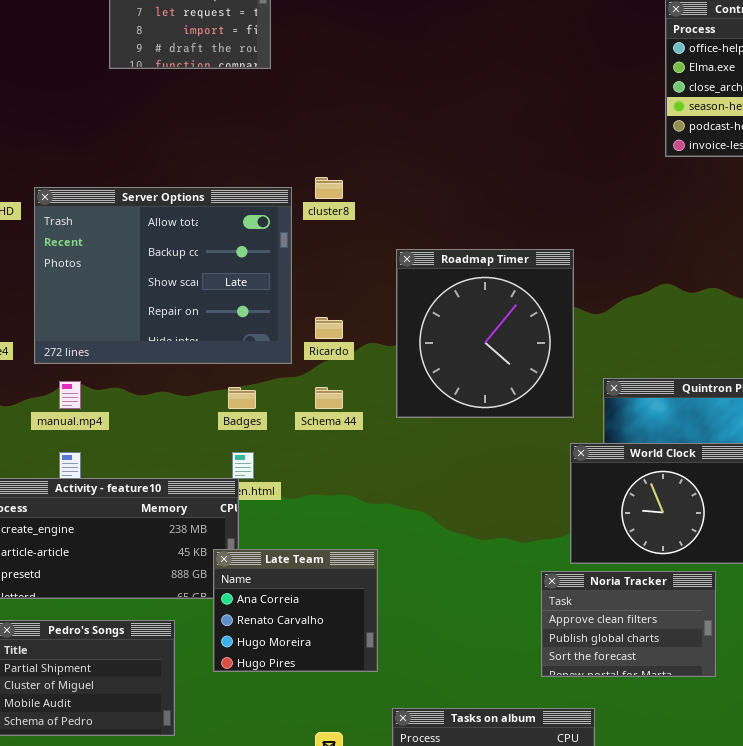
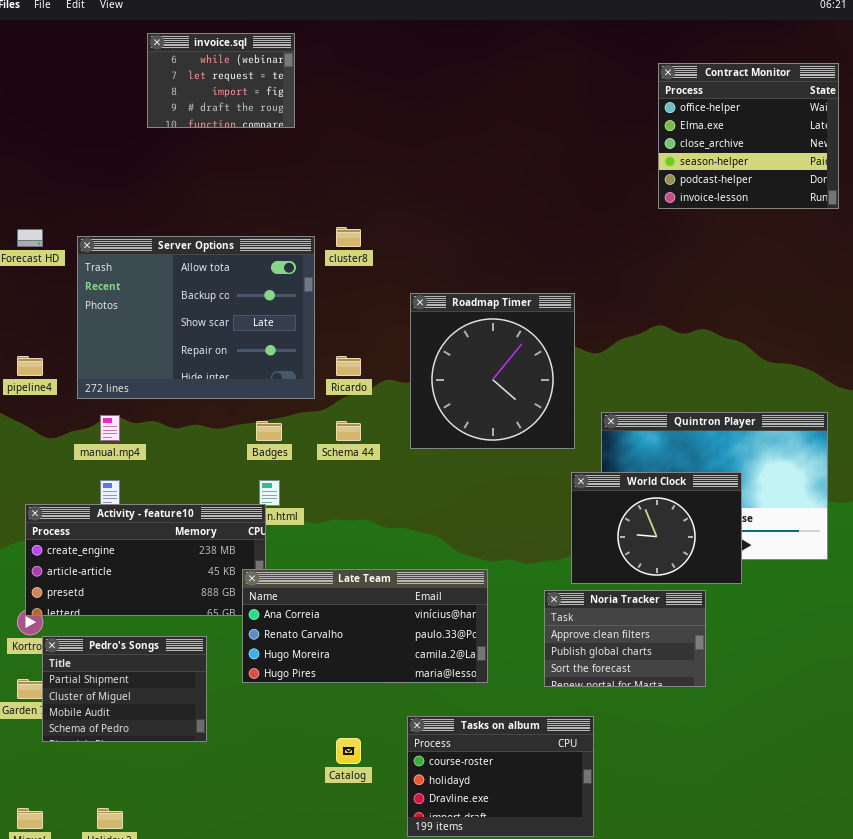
Late Team: [213,549,378,672] -> [242,569,488,683], resized

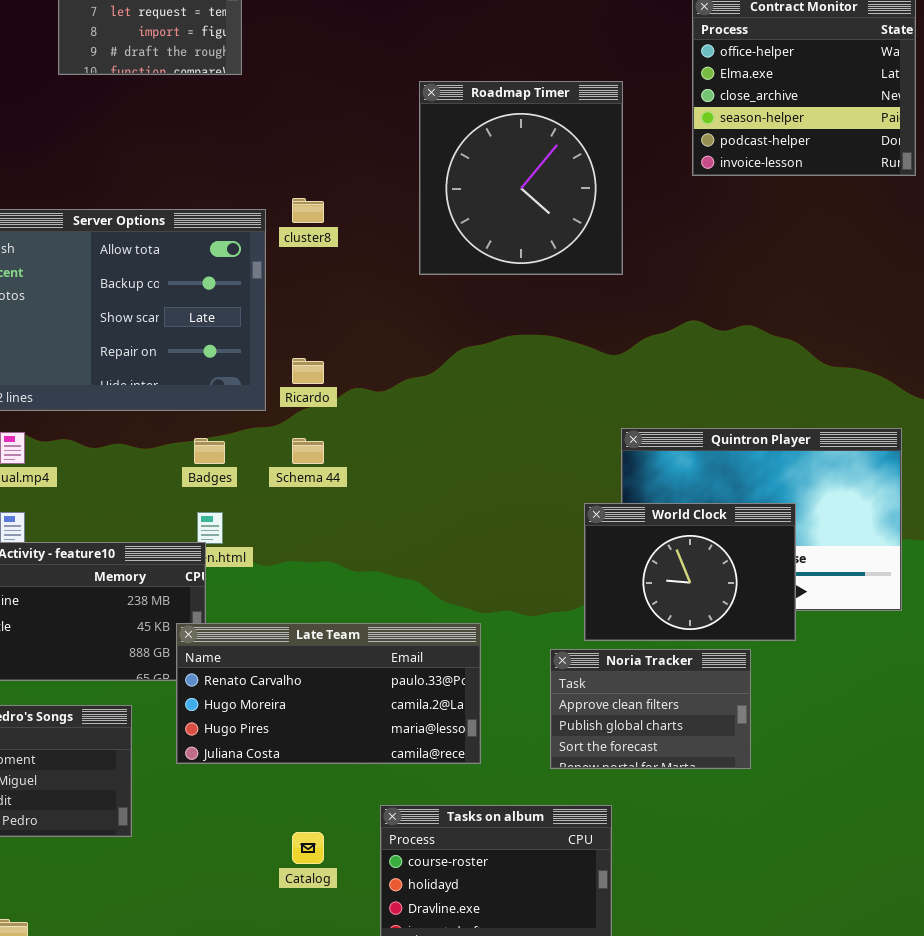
Roadmap Timer: [410,293,575,449] -> [419,81,623,275], moved
Late Team: [242,569,488,683] -> [176,623,481,764], scrolled down 1 row

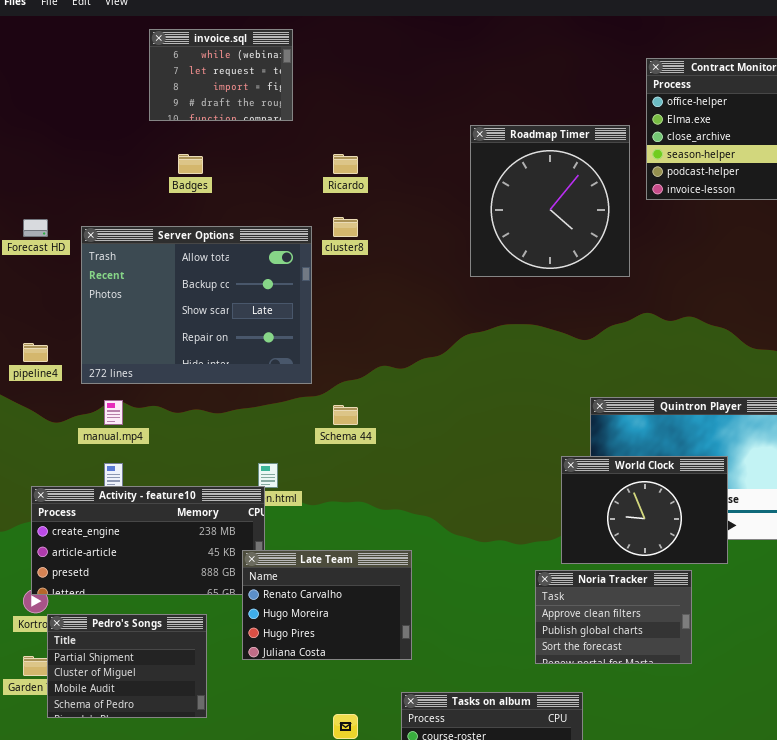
Roadmap Timer: [419,81,623,275] -> [470,125,630,277], moved
Ricardo: [292,358,324,384] -> [333,154,358,174], moved
Badges: [194,438,225,464] -> [178,154,203,174], moved
Late Team: [176,623,481,764] -> [242,550,412,660], resized

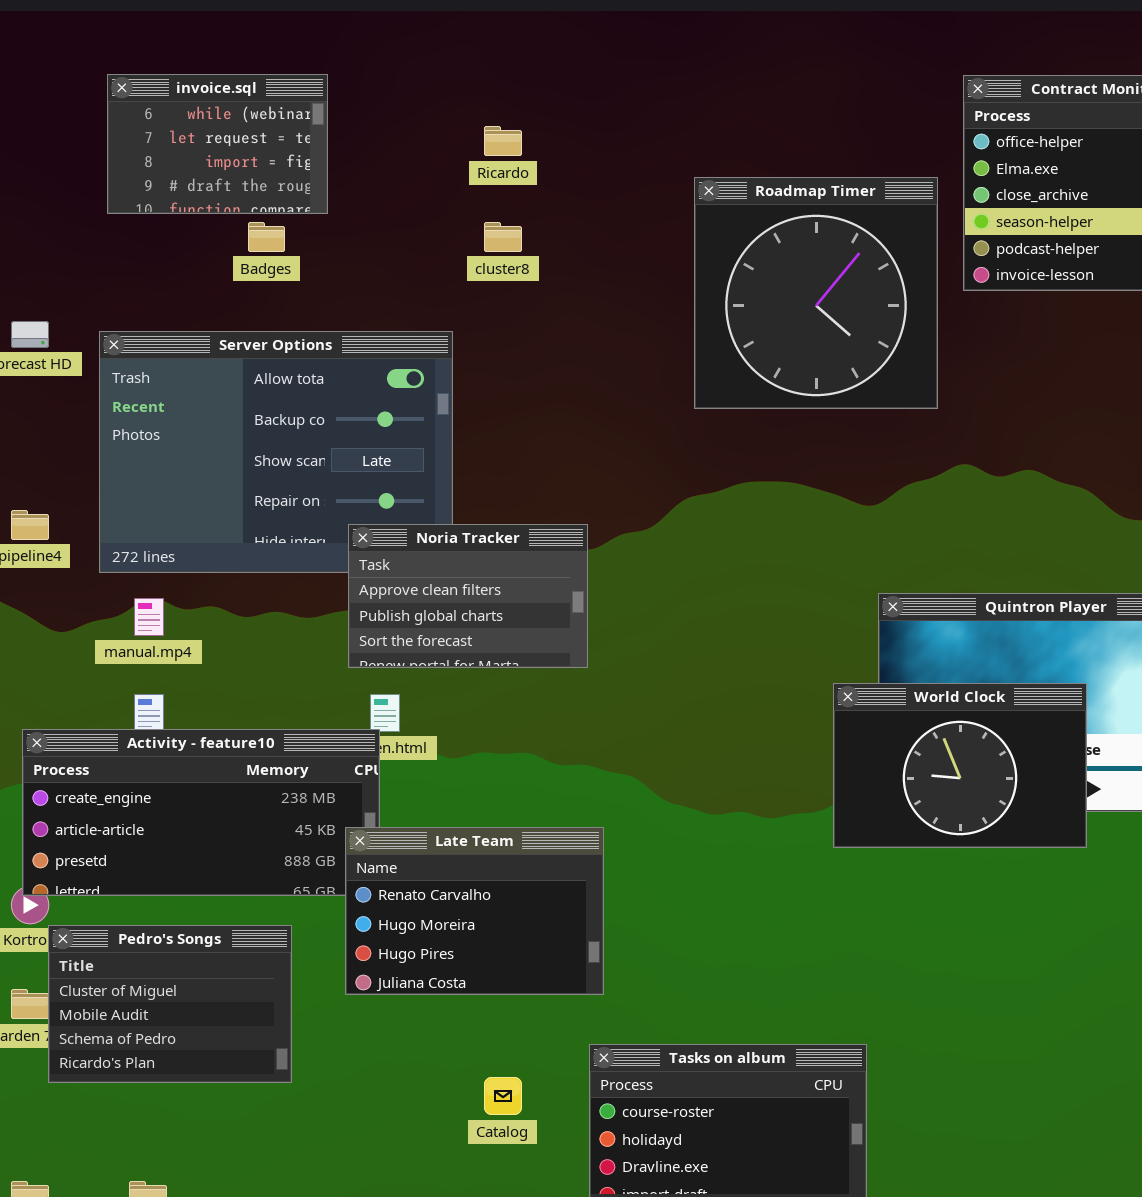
invoice.sql: [149,29,293,121] -> [107,74,328,214], moved
Ricardo: [333,154,358,174] -> [484,126,522,156], moved
cluster8: [333,217,358,237] -> [484,222,522,252], moved
Noria Tracker: [535,570,692,664] -> [348,524,588,668], moved
Pedro's Songs: [47,614,207,718] -> [48,925,292,1083], scrolled down 1 row

